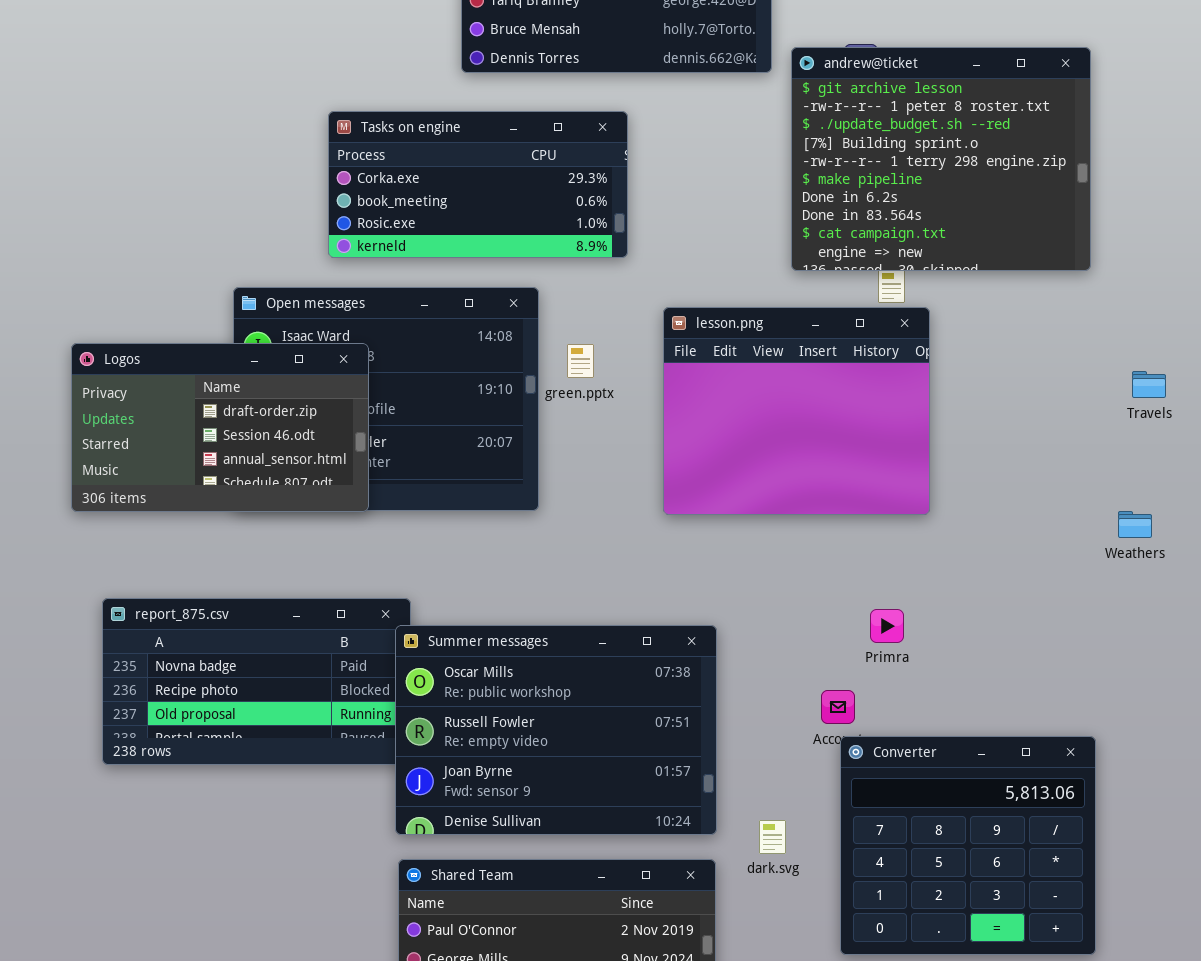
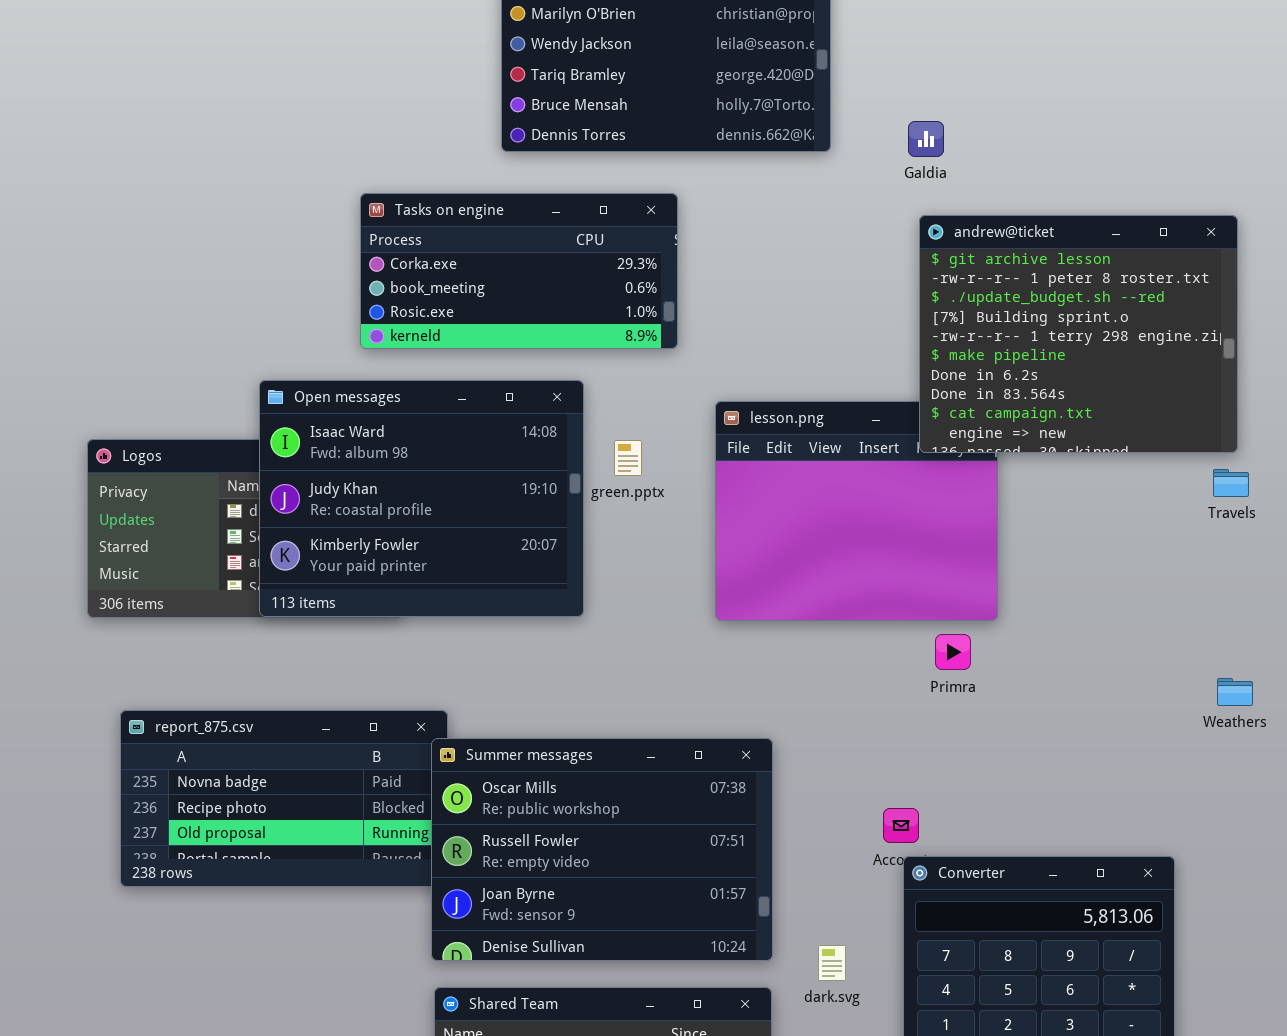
andrew@ticket: [791,47,1091,271] -> [919,215,1238,453], moved
Open messages: [233,287,539,511] -> [259,380,584,617], raised
Weathers: [1118,511,1152,538] -> [1217,678,1253,706], moved
Primra: [870,609,904,643] -> [935,634,971,670], moved

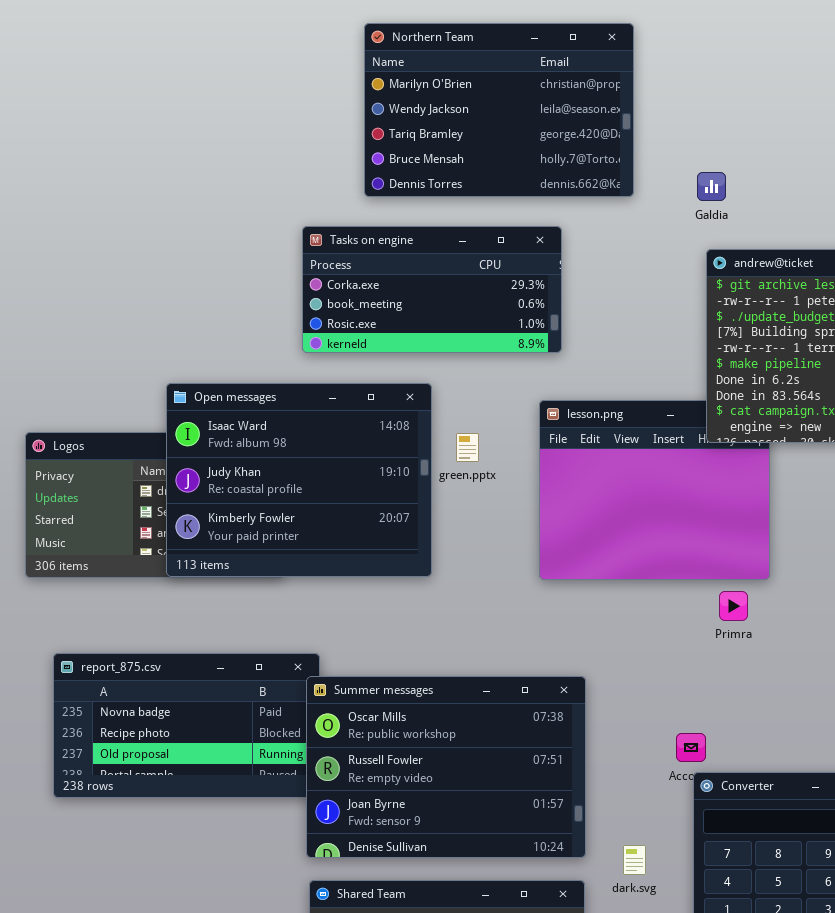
Tasks on engine: [360,193,678,349] -> [302,226,562,353], moved

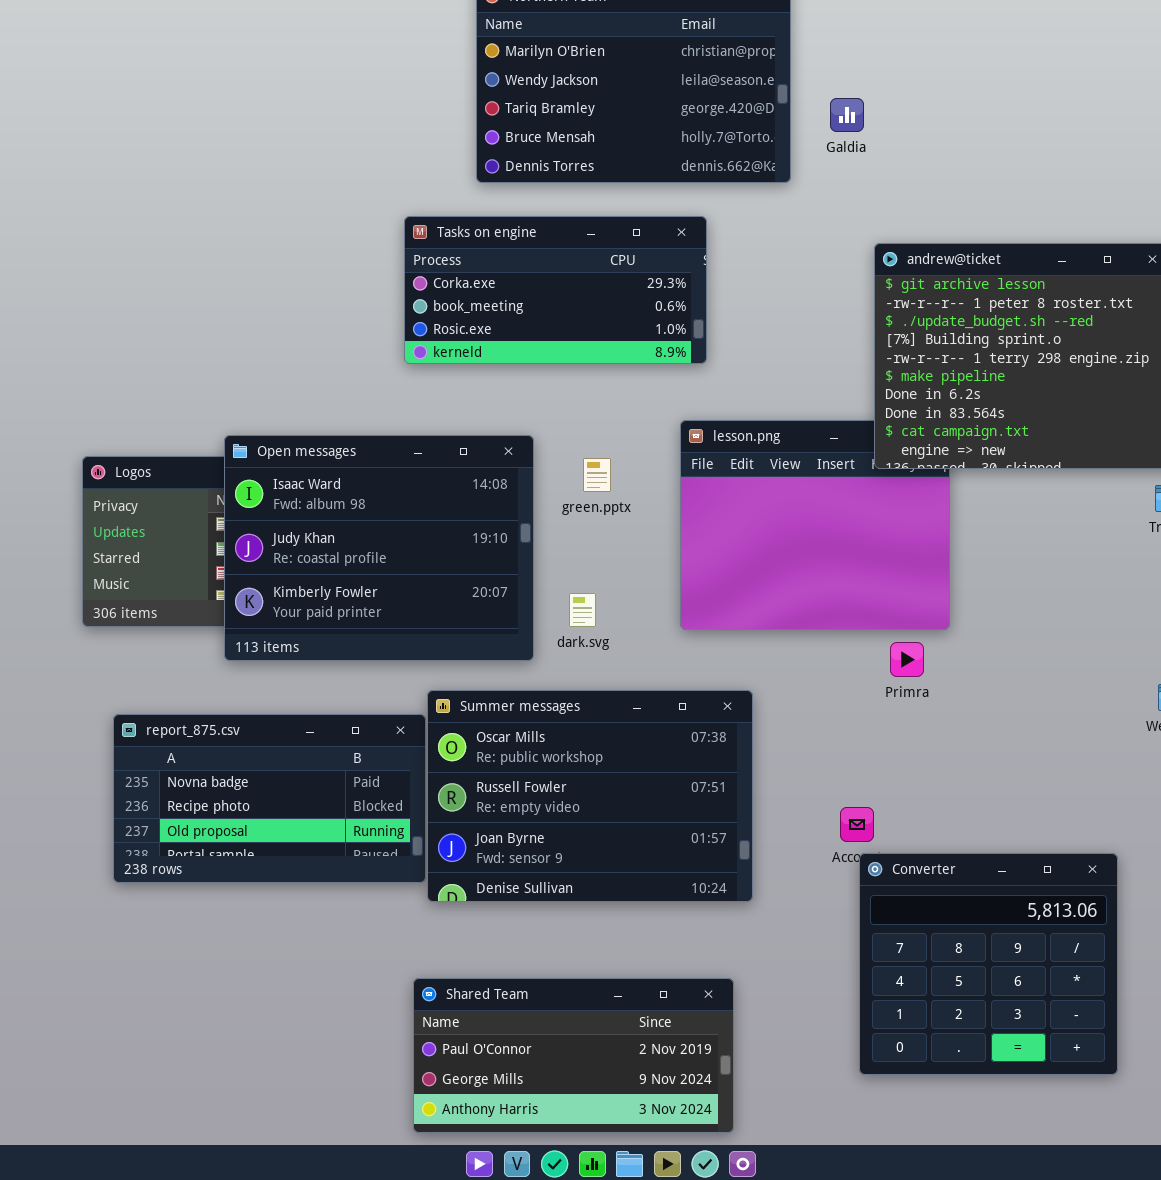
Galdia: [697,172,726,201] -> [830,98,864,132], moved
Open messages: [166,383,432,577] -> [224,435,534,661], moved
Summer messages: [306,676,586,858] -> [427,690,753,902], moved
dark.svg: [623,845,646,875] -> [569,593,596,627], moved

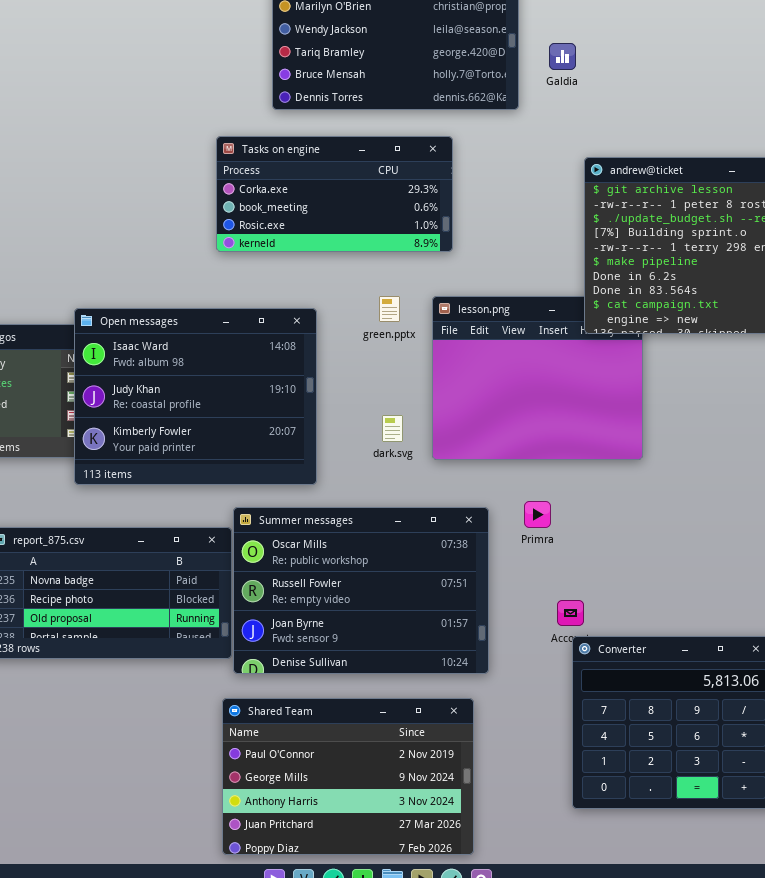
green.pptx: [583,458,611,492] -> [379,296,400,322], moved
dark.svg: [569,593,596,627] -> [382,415,403,442], moved
Primra: [890,642,924,677] -> [524,501,551,528], moved
Shared Team: [413,978,734,1133] -> [222,698,474,855], resized

